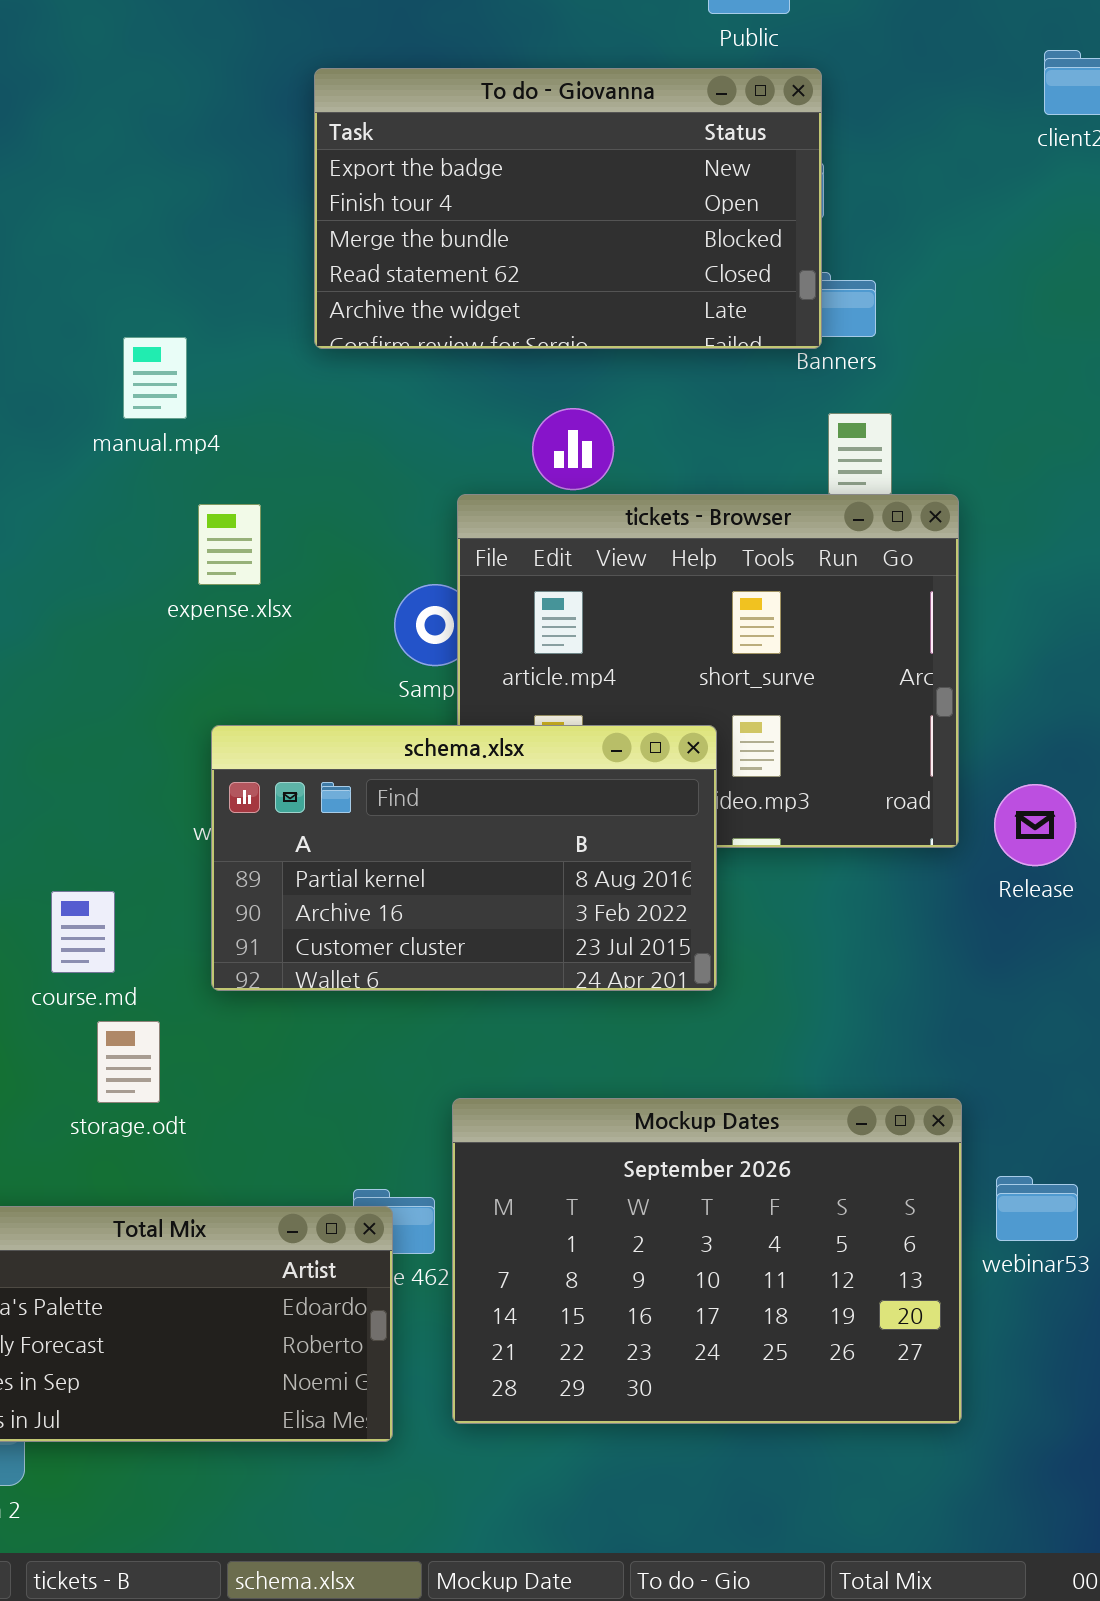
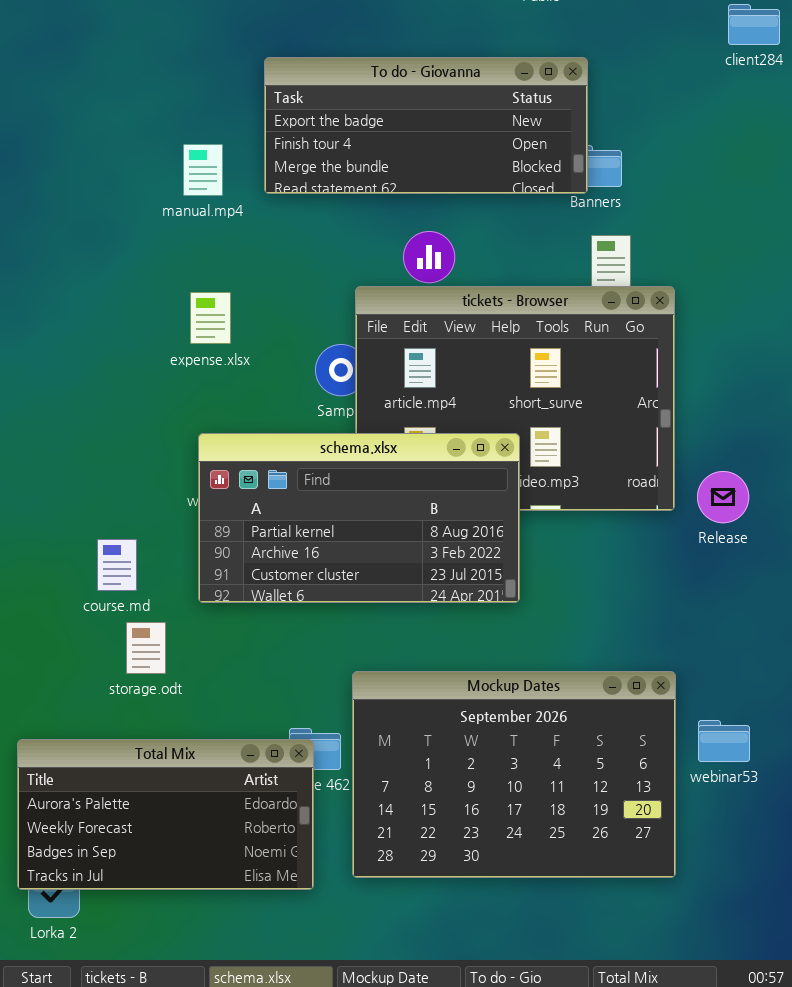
To do - Giovanna: [314,68,822,349] -> [264,57,588,194], resized
manual.mp4: [123,337,187,419] -> [183,144,223,196], moved

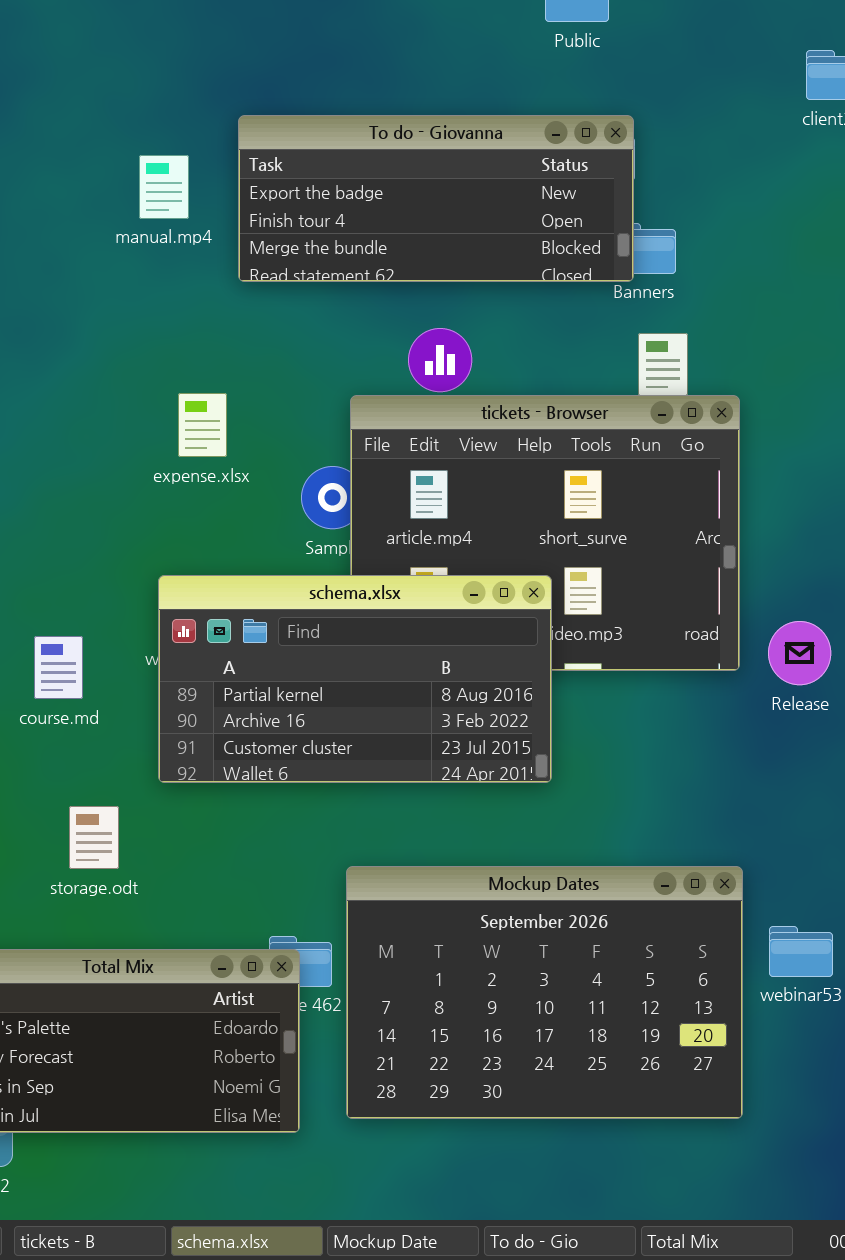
manual.mp4: [183,144,223,196] -> [139,155,189,219], moved
expense.xlsx: [190,292,231,344] -> [178,393,227,457], moved
course.md: [97,539,137,591] -> [34,636,83,699], moved

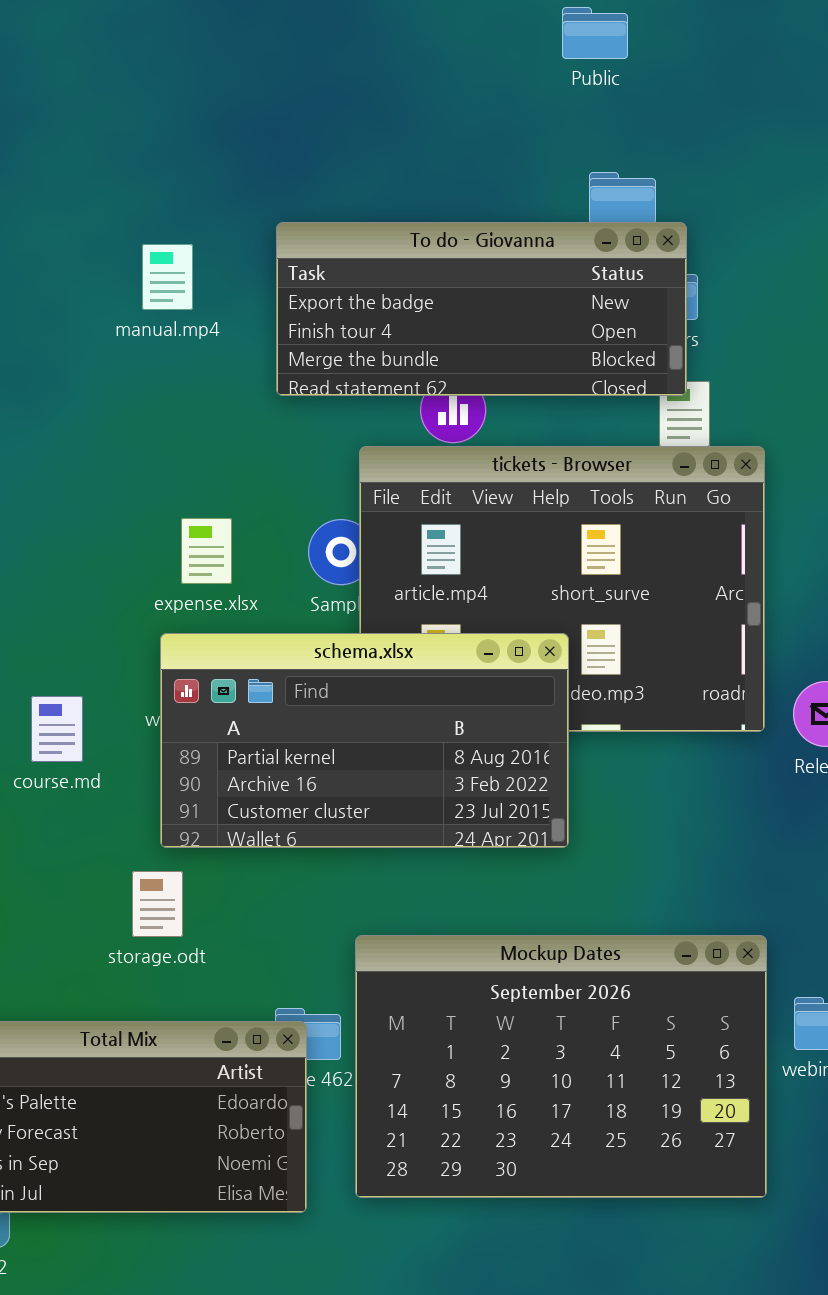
To do - Giovanna: [238,115,634,282] -> [276,222,687,396], moved
manual.mp4: [139,155,189,219] -> [142,244,193,310], moved
expense.xlsx: [178,393,227,457] -> [181,518,232,584], moved
storage.odt: [69,806,119,869] -> [132,871,183,937], moved

